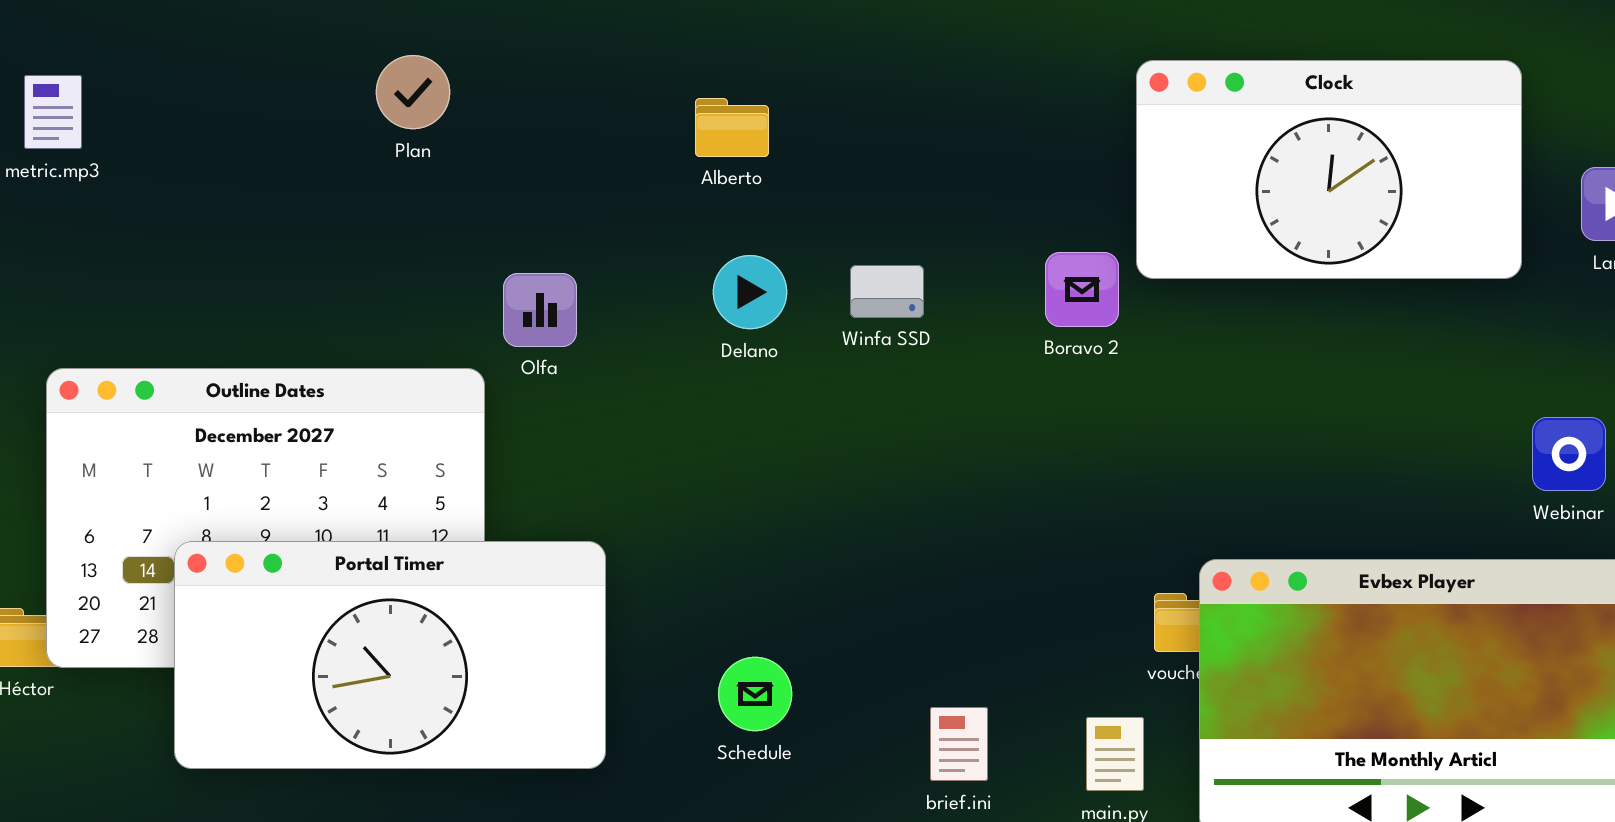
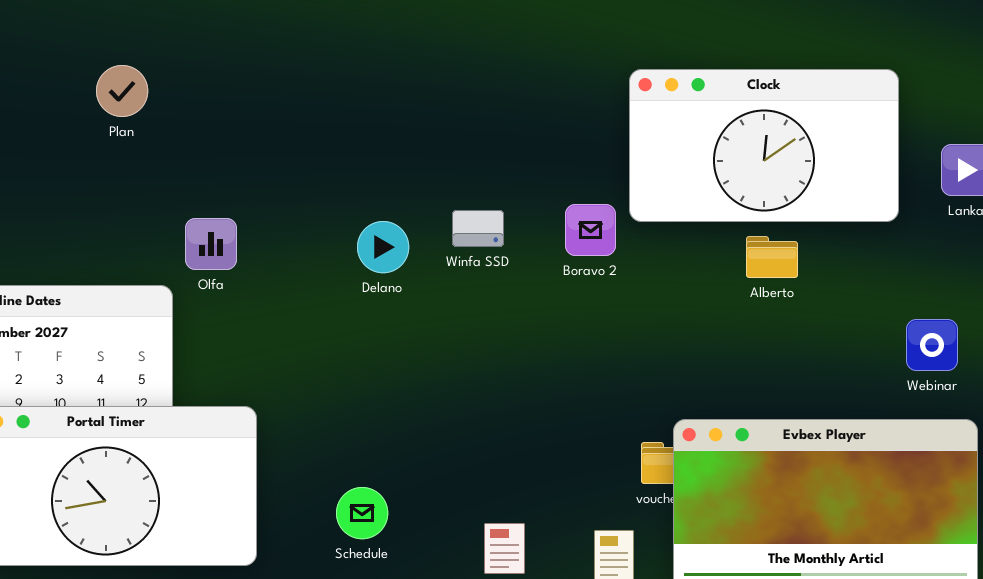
Alberto: [695,98,769,157] -> [746,236,798,278], moved
Delano: [713,255,787,329] -> [357,221,409,273], moved
Winfa SSD: [850,265,924,318] -> [452,210,504,247], moved

